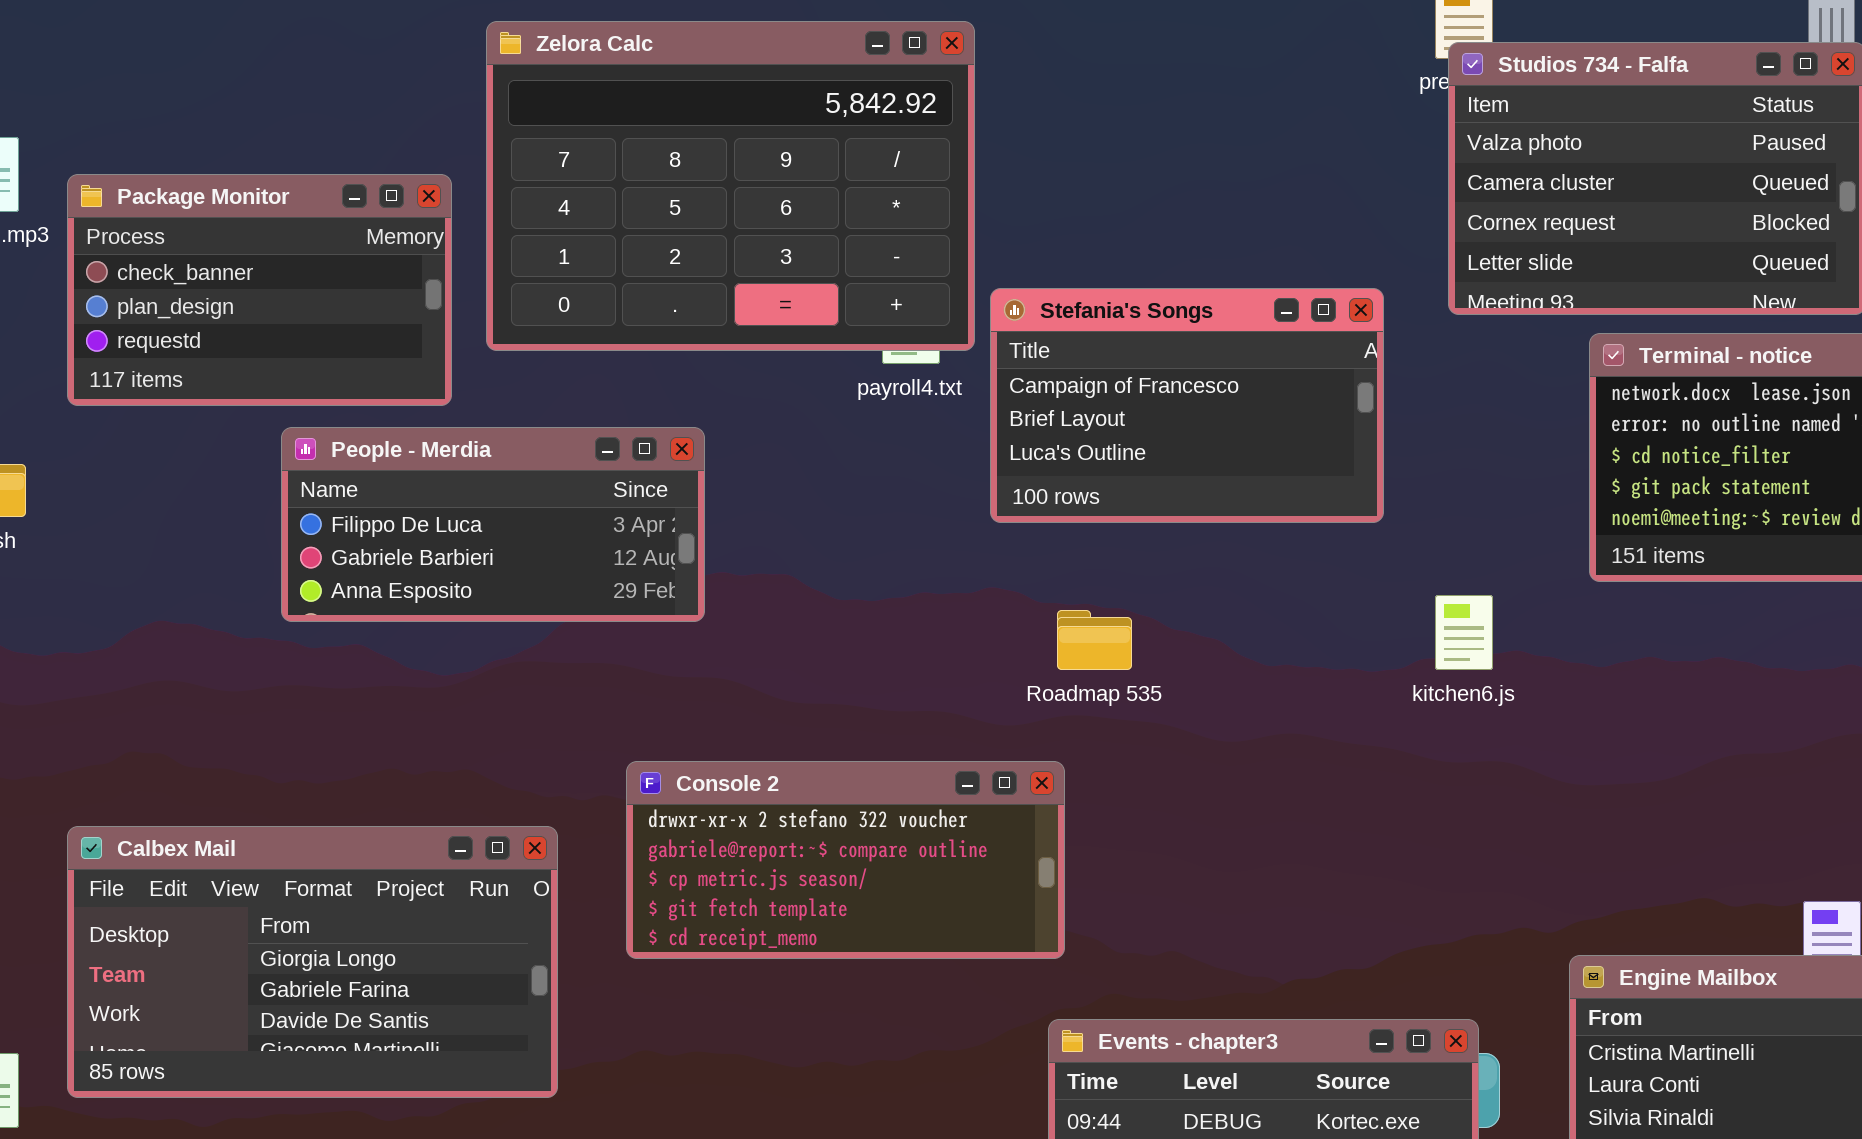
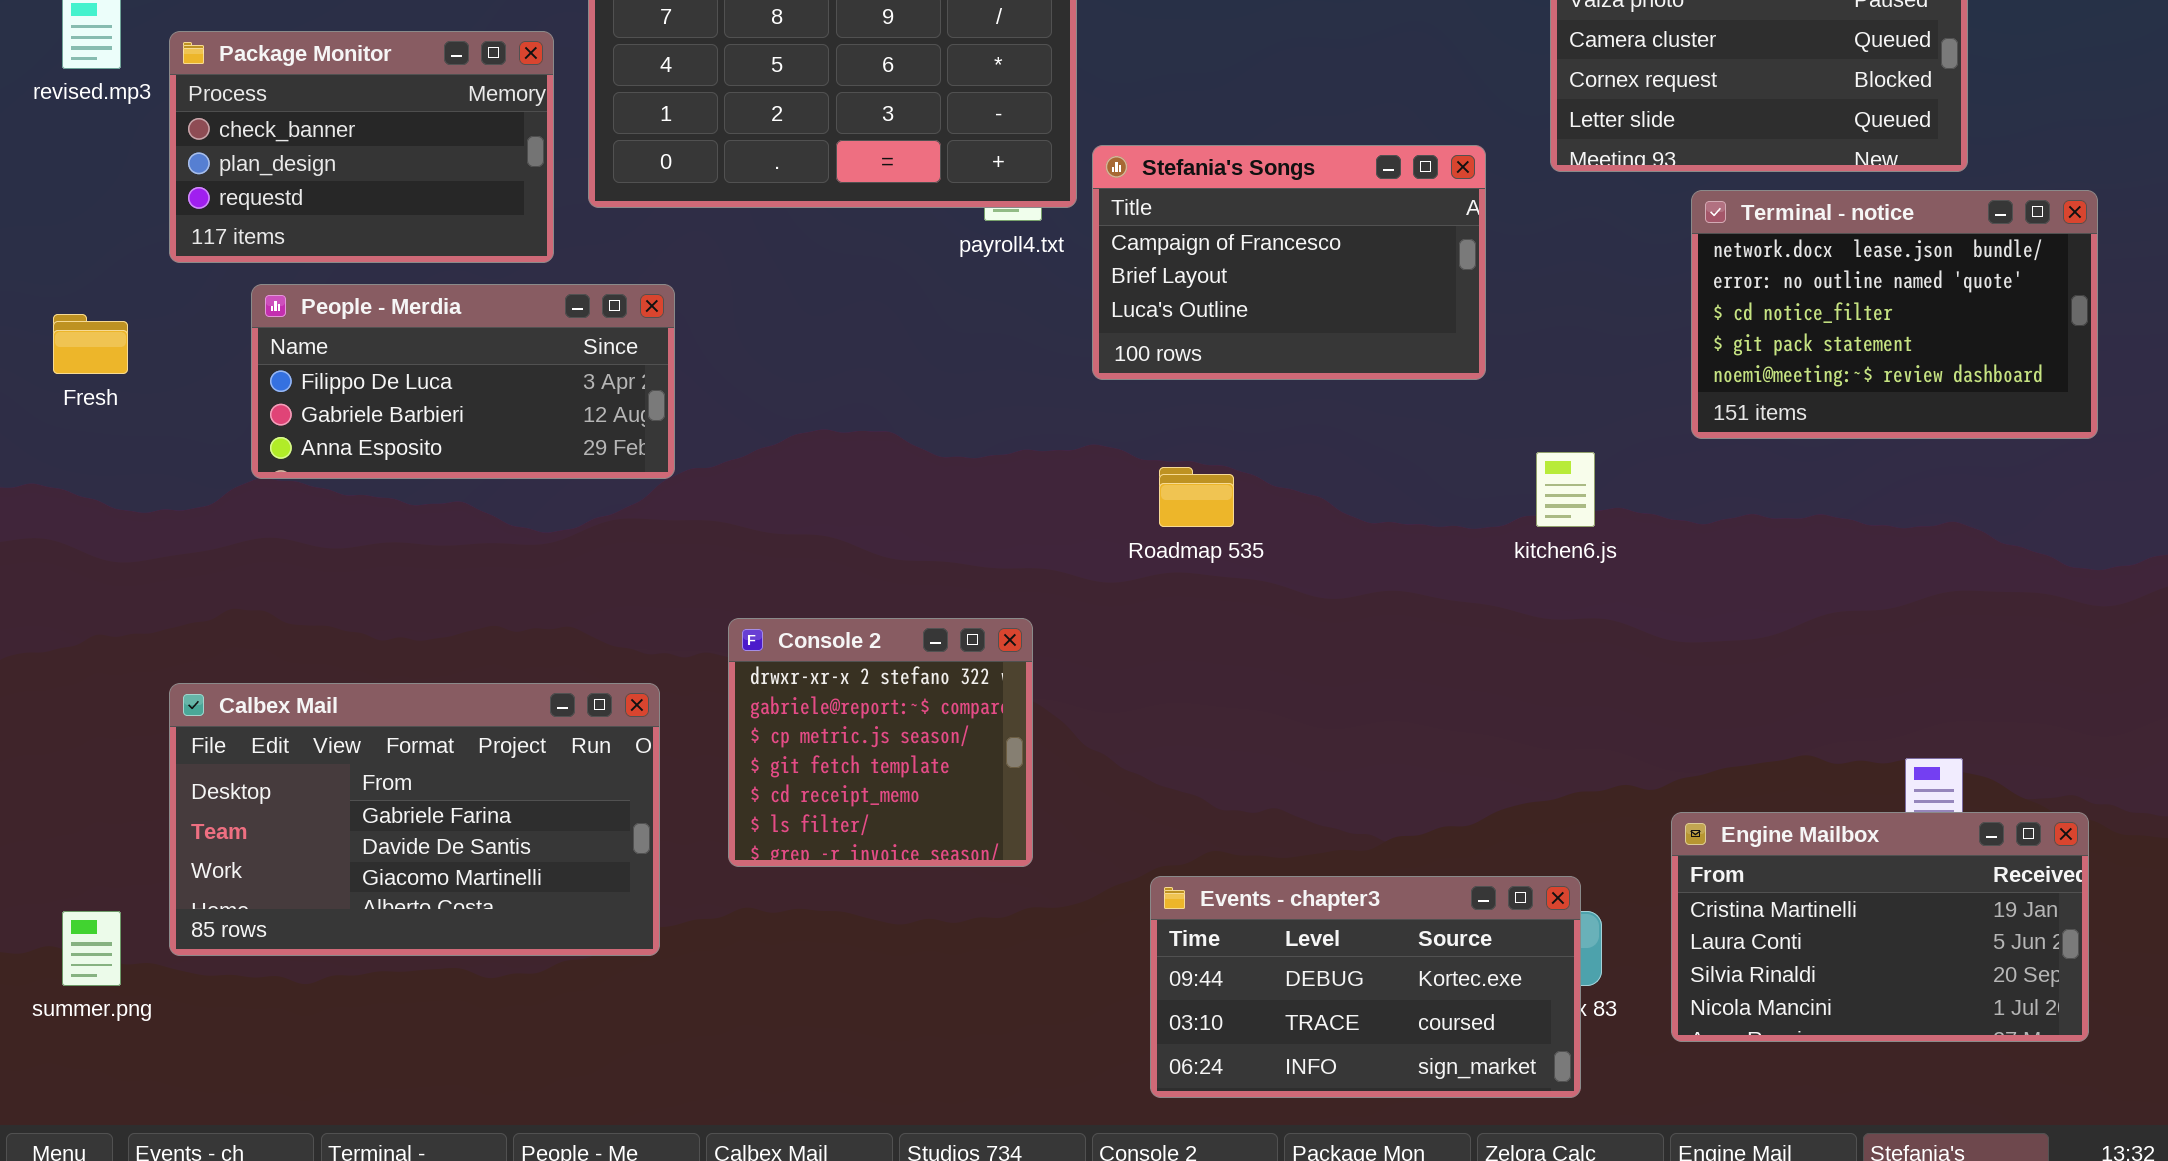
People - Merdia: [281,427,705,622] -> [251,284,675,479], moved
Console 2: [626,761,1065,959] -> [728,618,1033,867], resized
Calbex Mail: [67,826,558,1098] -> [169,683,660,956], scrolled down 1 row

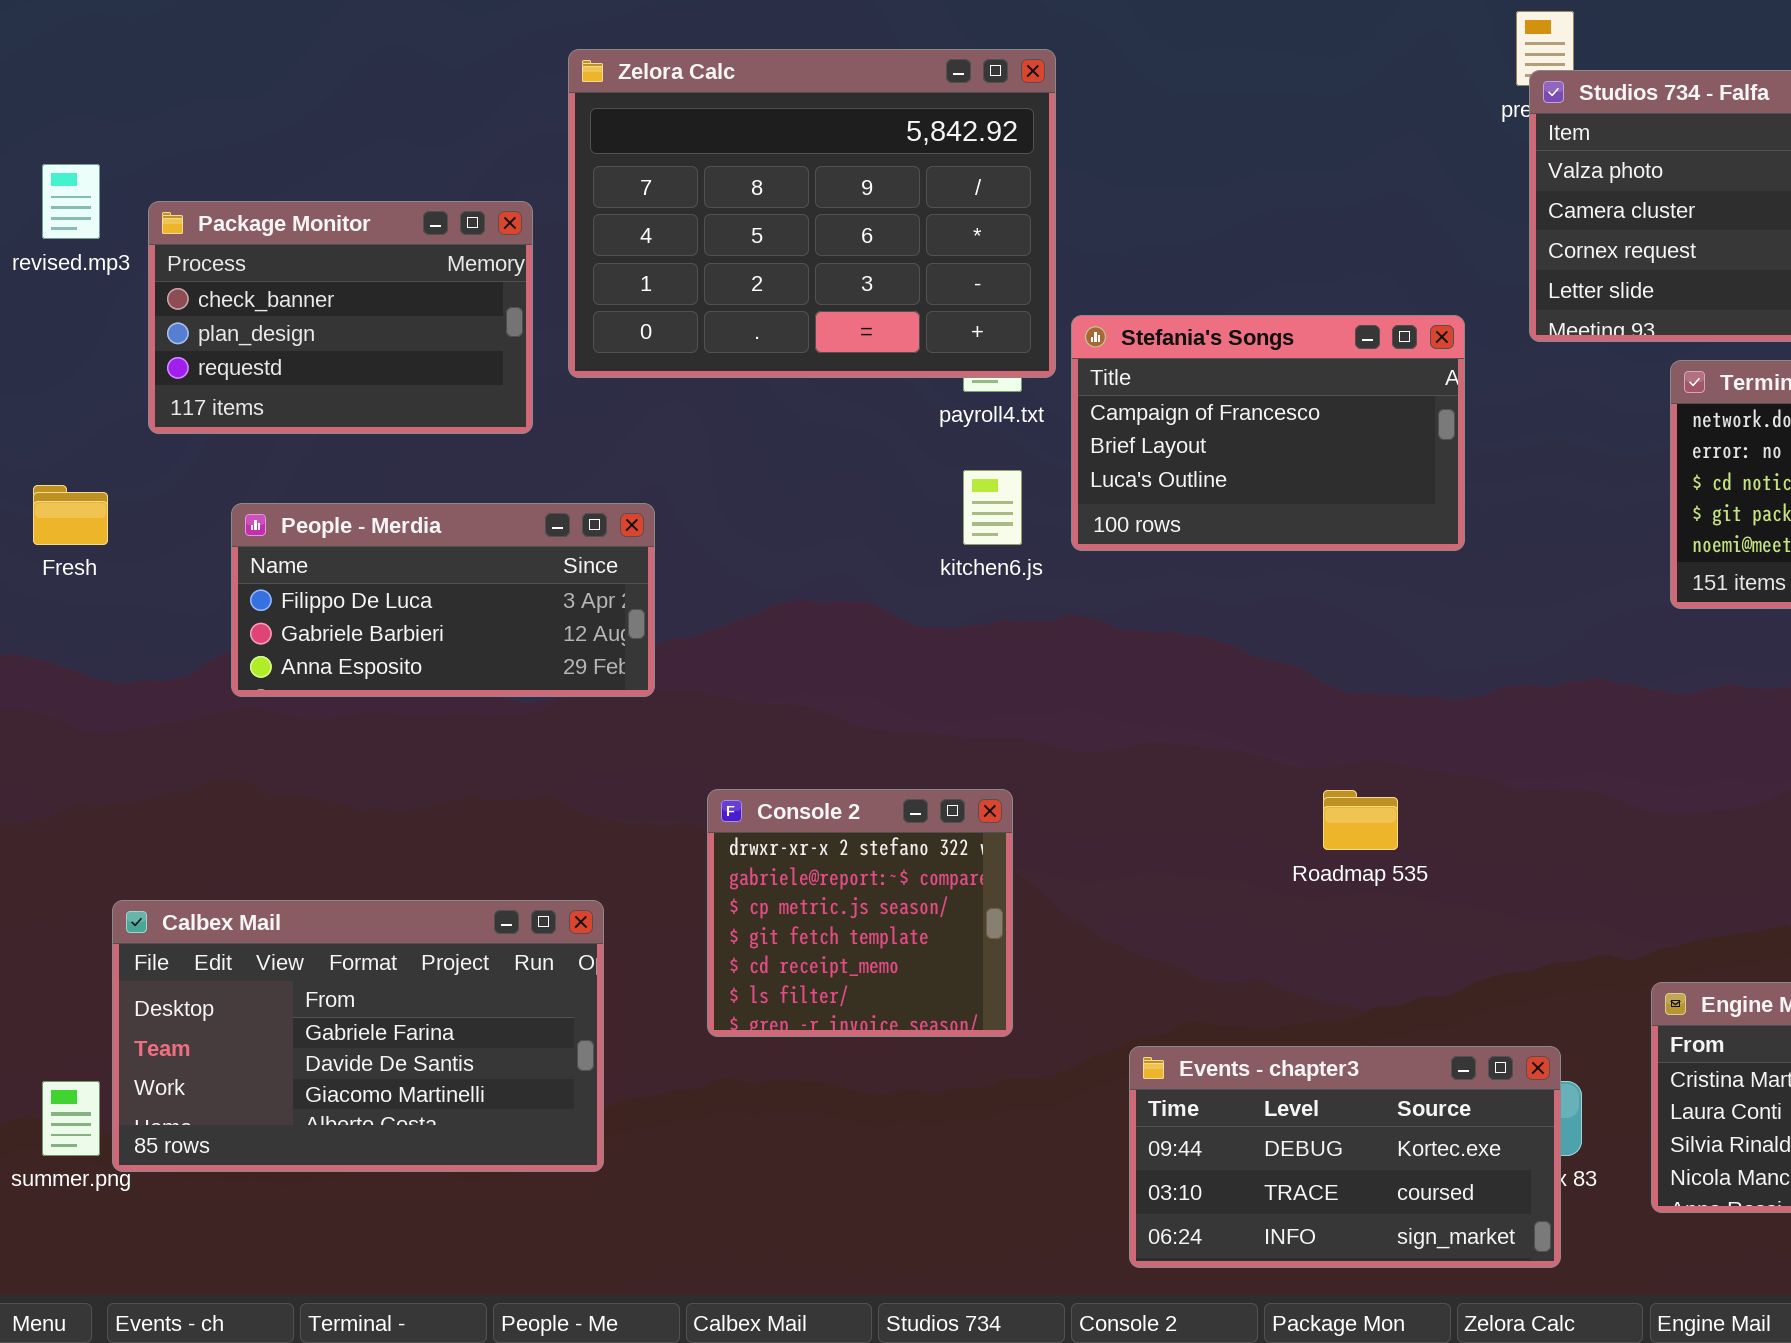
People - Merdia: [251,284,675,479] -> [231,503,655,697], moved
kitchen6.js: [1536,452,1595,527] -> [963,470,1022,545], moved
Roadmap 535: [1159,467,1234,527] -> [1323,790,1398,850], moved
Calbex Mail: [169,683,660,956] -> [112,900,604,1172], moved

